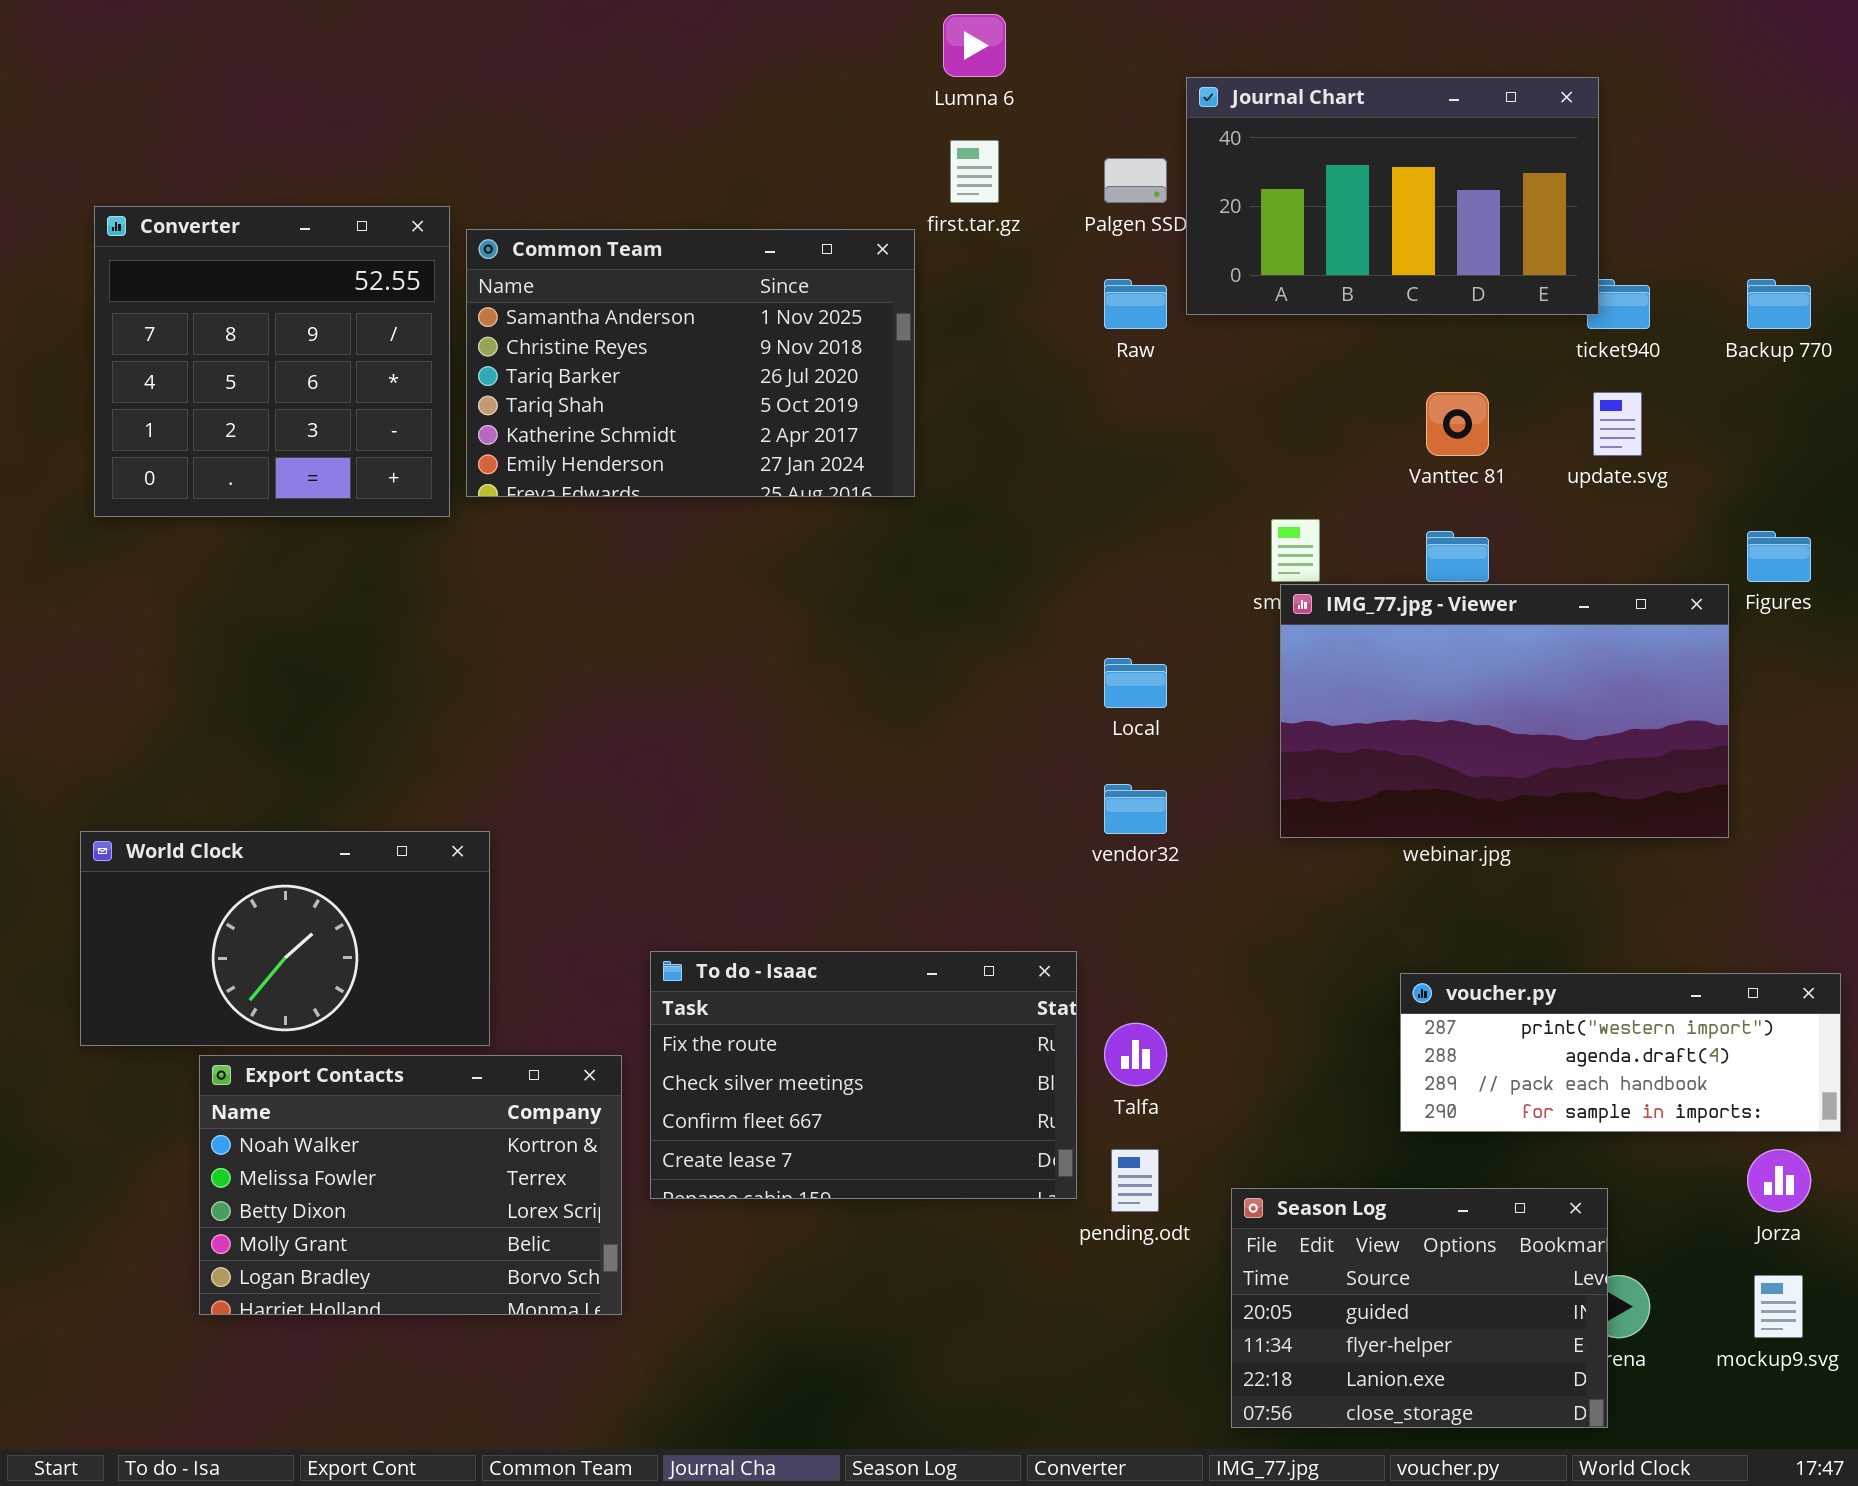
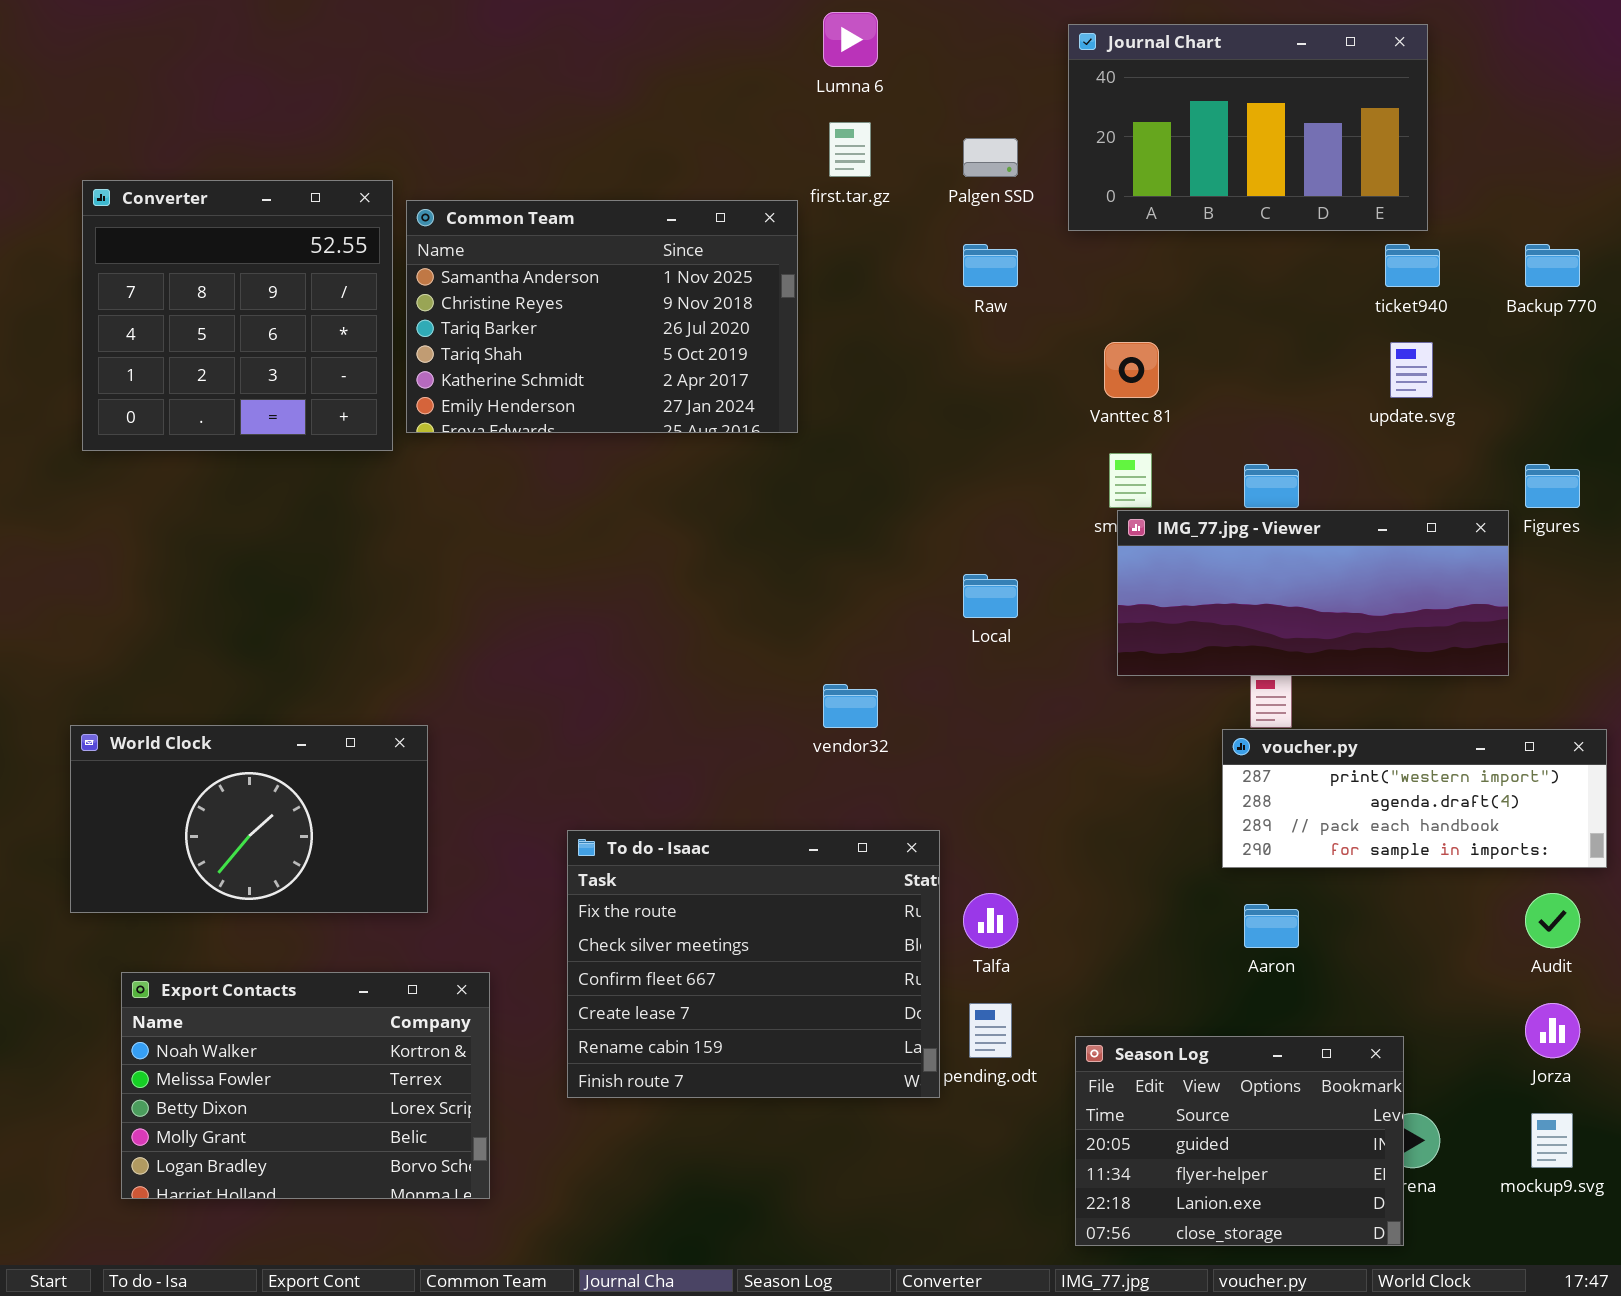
Journal Chart: [1186,77,1599,315] -> [1068,24,1428,231], moved
Vanttec 81: [1426,392,1489,456] -> [1104,342,1159,398], moved
IMG_77.jpg - Viewer: [1280,584,1729,838] -> [1117,510,1509,676], resized
vendor32: [1104,784,1167,834] -> [823,684,878,728], moved
To do - Isaac: [650,951,1077,1199] -> [567,830,940,1098], resized
voucher.py: [1400,973,1841,1132] -> [1222,729,1607,868], moved
Export Contacts: [199,1055,622,1315] -> [121,972,490,1199], moved

